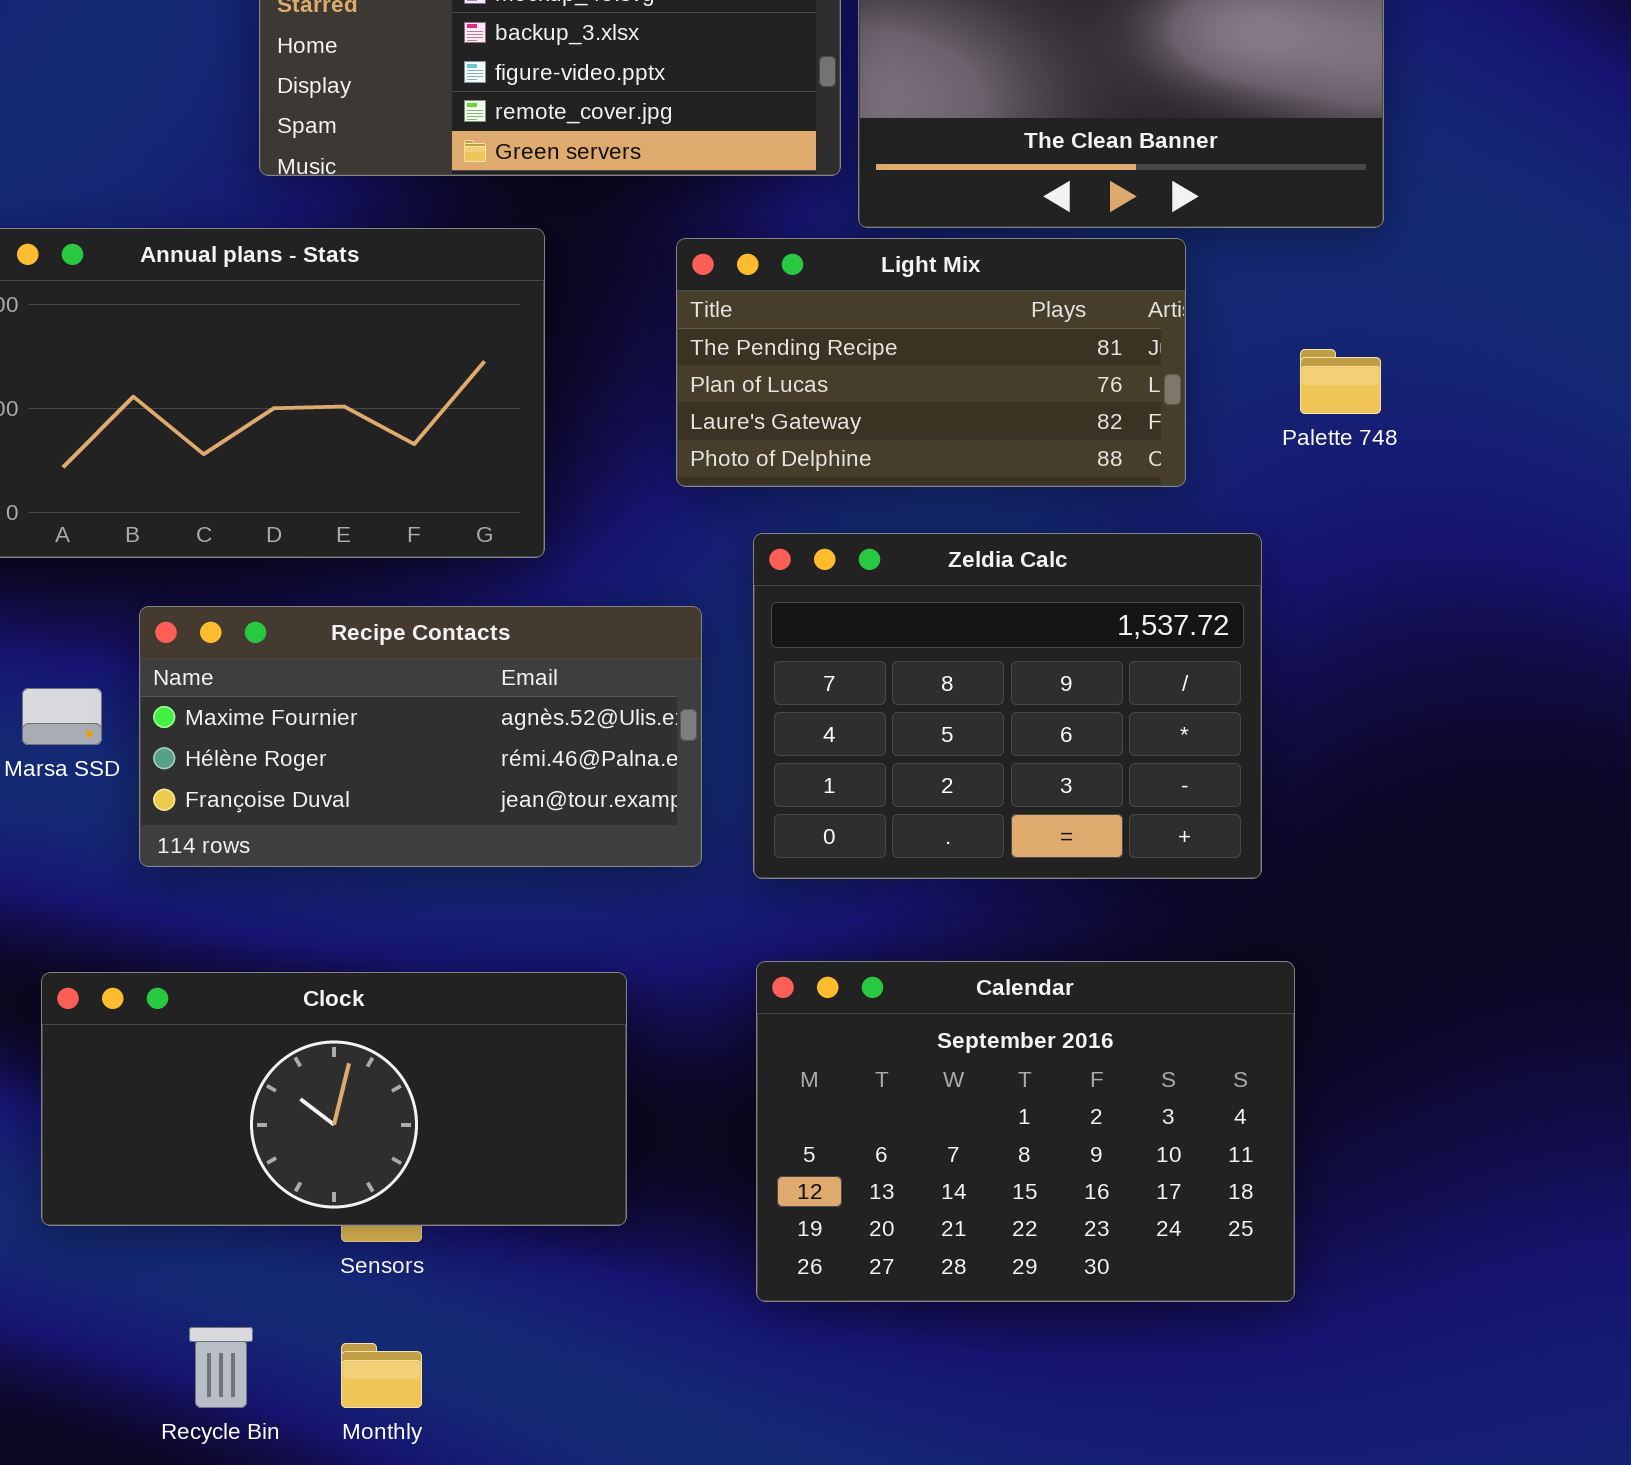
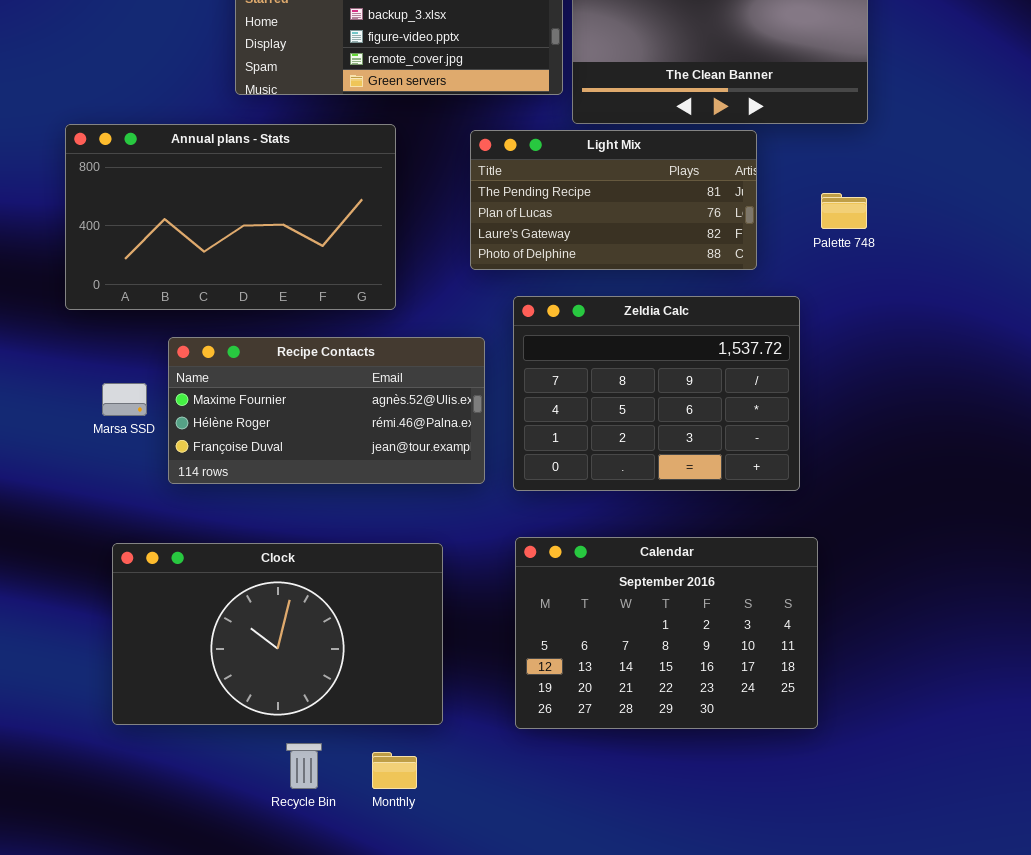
Clock: [41,972,627,1226] -> [112,543,443,725], resized
Recycle Bin: [189,1327,253,1408] -> [286,743,322,789], moved
Monthly: [341,1343,422,1408] -> [372,752,417,789], moved

